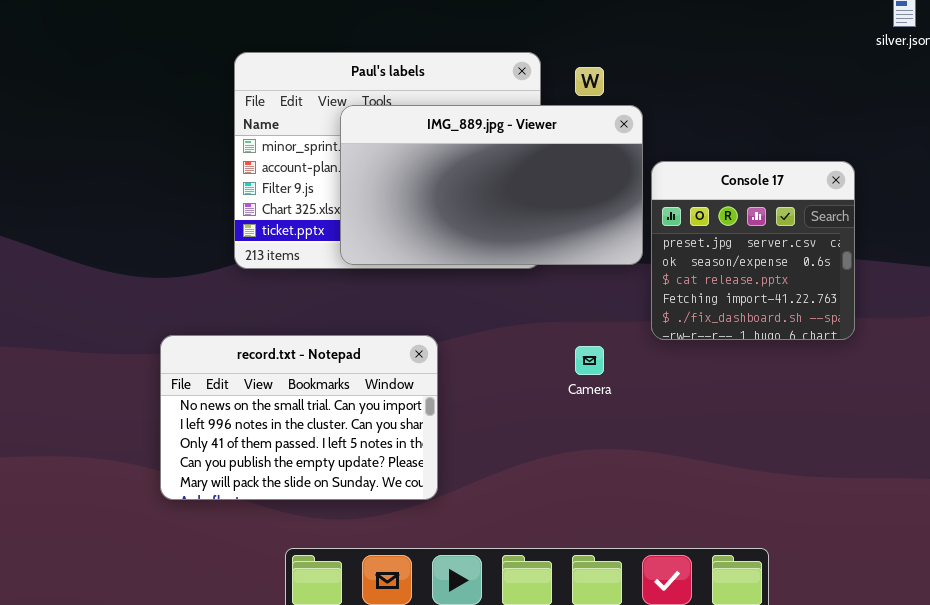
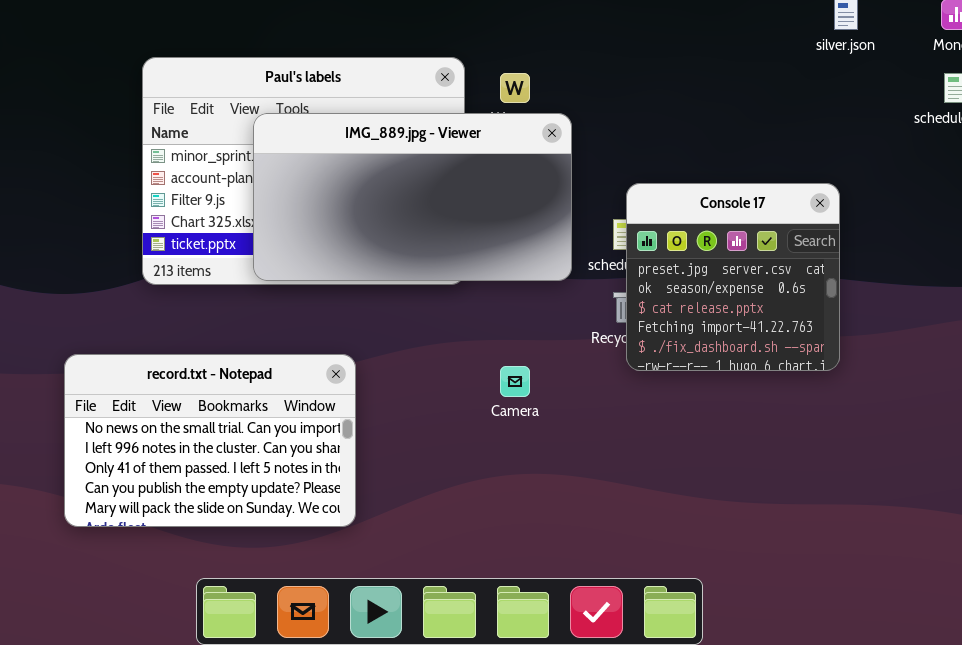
Console 17: [651,161,855,340] -> [626,183,840,371], moved

